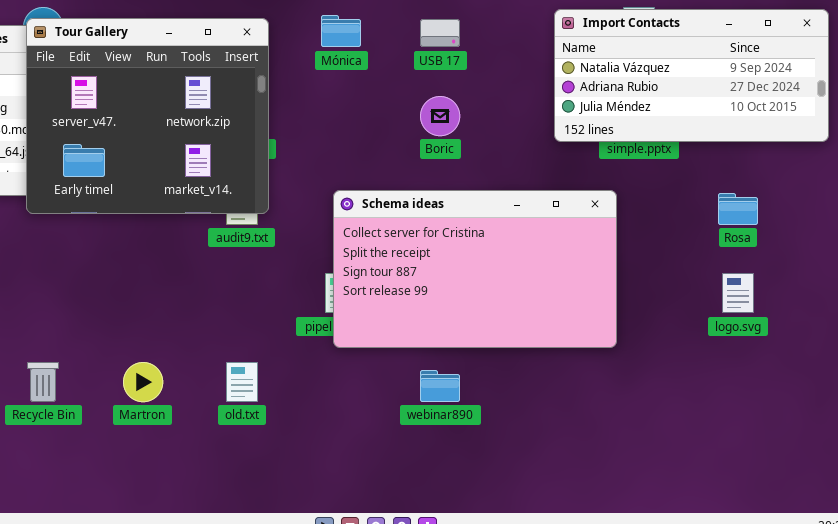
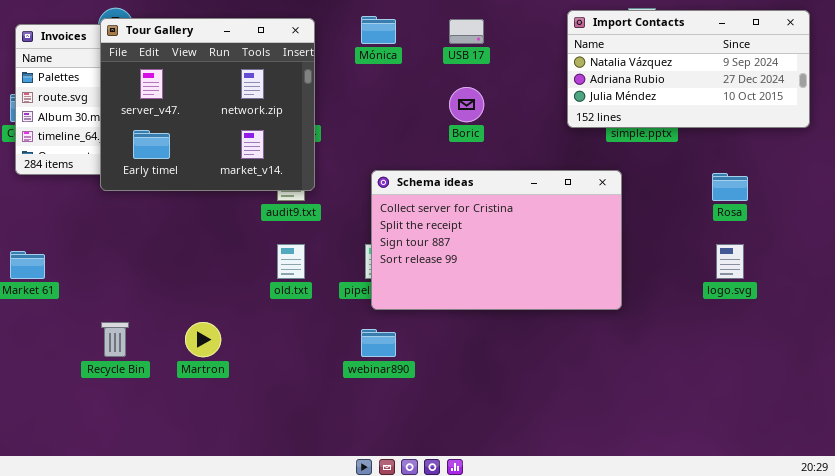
old.txt: [226,362,258,402] -> [277,244,305,279], moved
webinar890: [420,370,460,402] -> [361,329,396,357], moved

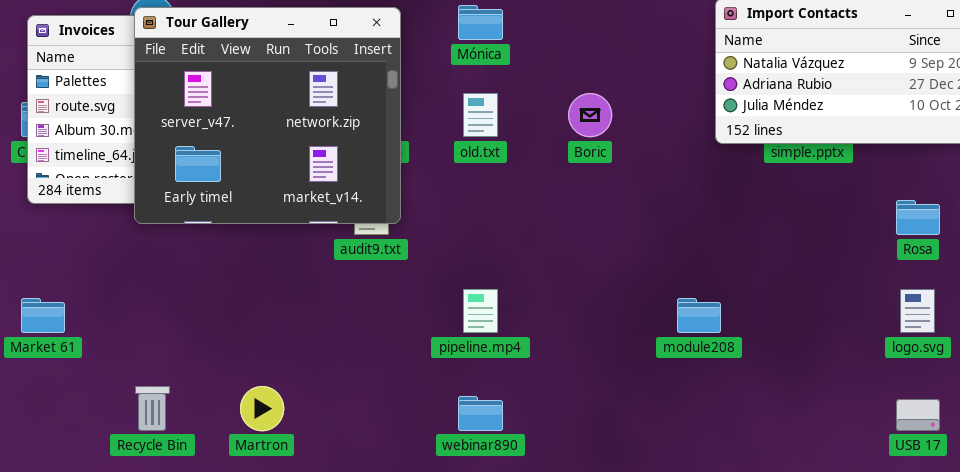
USB 17: [449,19,484,44] -> [896,399,940,431], moved
Schema ideas: [371,170,622,310] -> none, closed
old.txt: [277,244,305,279] -> [463,93,498,137], moved

